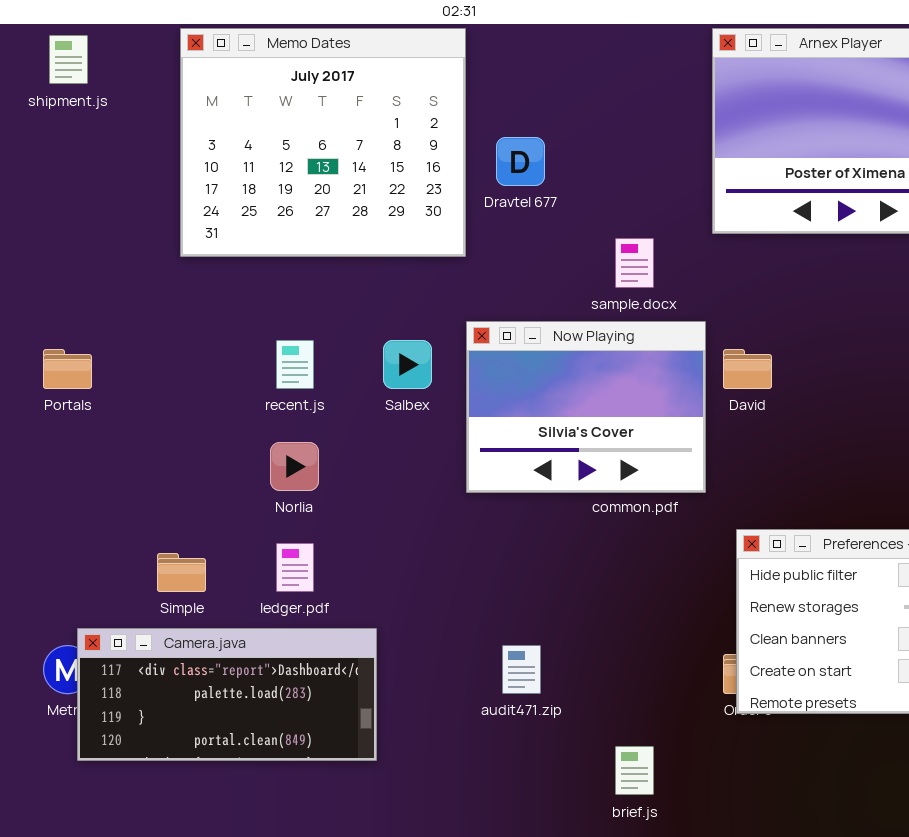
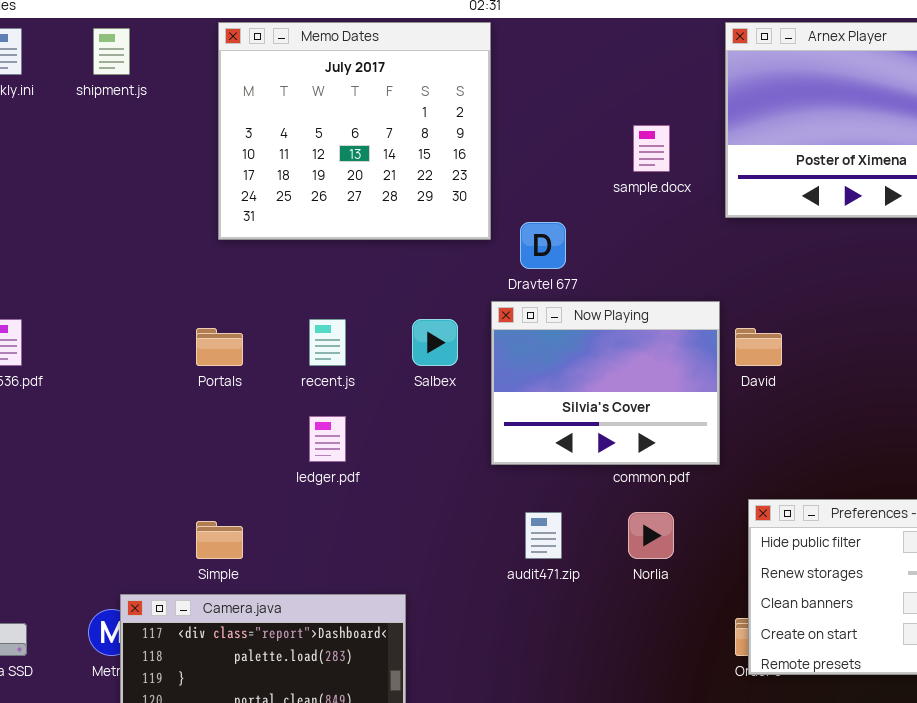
Dravtel 677: [496,137,545,186] -> [520,222,566,269], moved
sample.docx: [615,238,654,288] -> [633,125,670,172], moved
Portals: [43,349,92,389] -> [196,328,243,366], moved
Norlia: [270,442,319,491] -> [628,512,674,559], moved
ledger.pdf: [276,543,314,592] -> [309,416,346,462], moved
audit471.zip: [502,645,541,694] -> [525,512,562,559], moved

